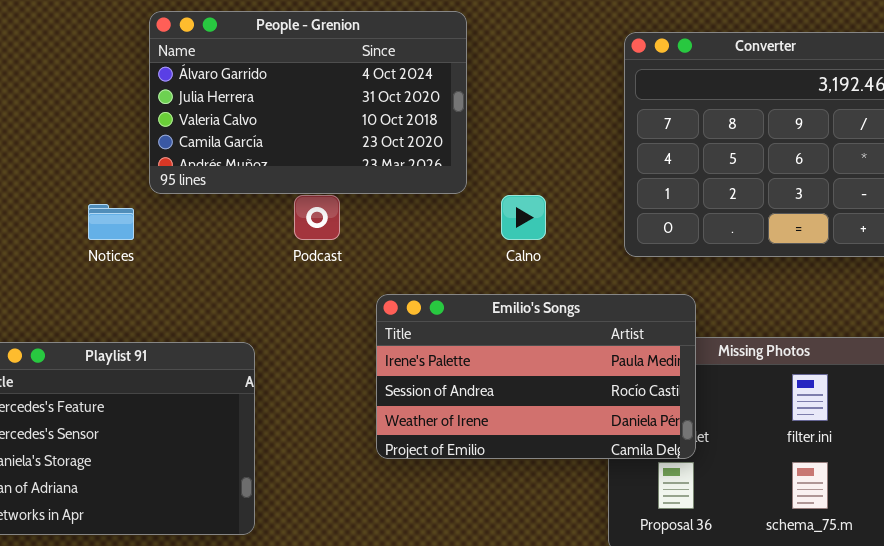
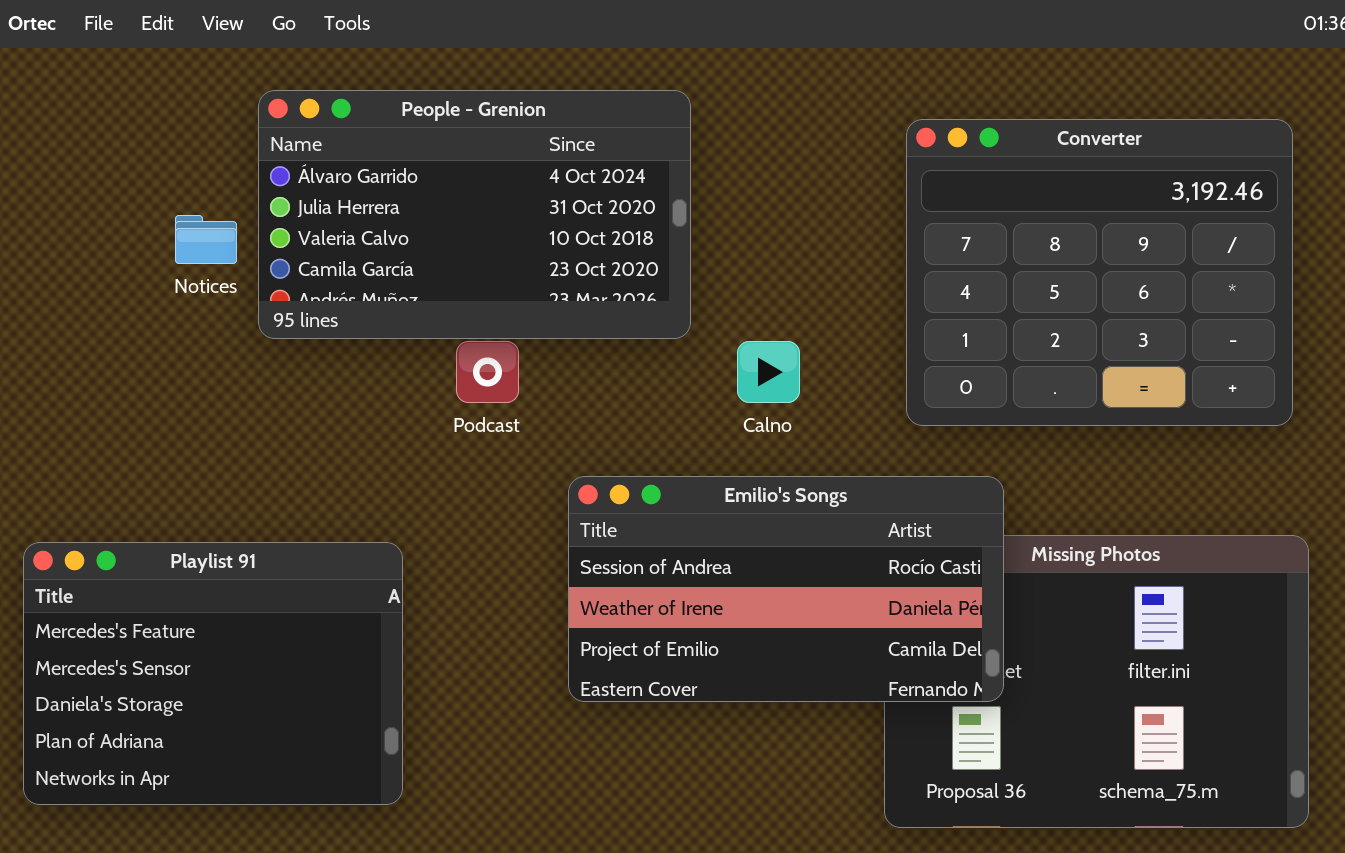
Notices: [88,204,134,240] -> [175,215,237,264], moved
Emilio's Songs: [376,294,696,459] -> [568,476,1004,702], scrolled down 1 row

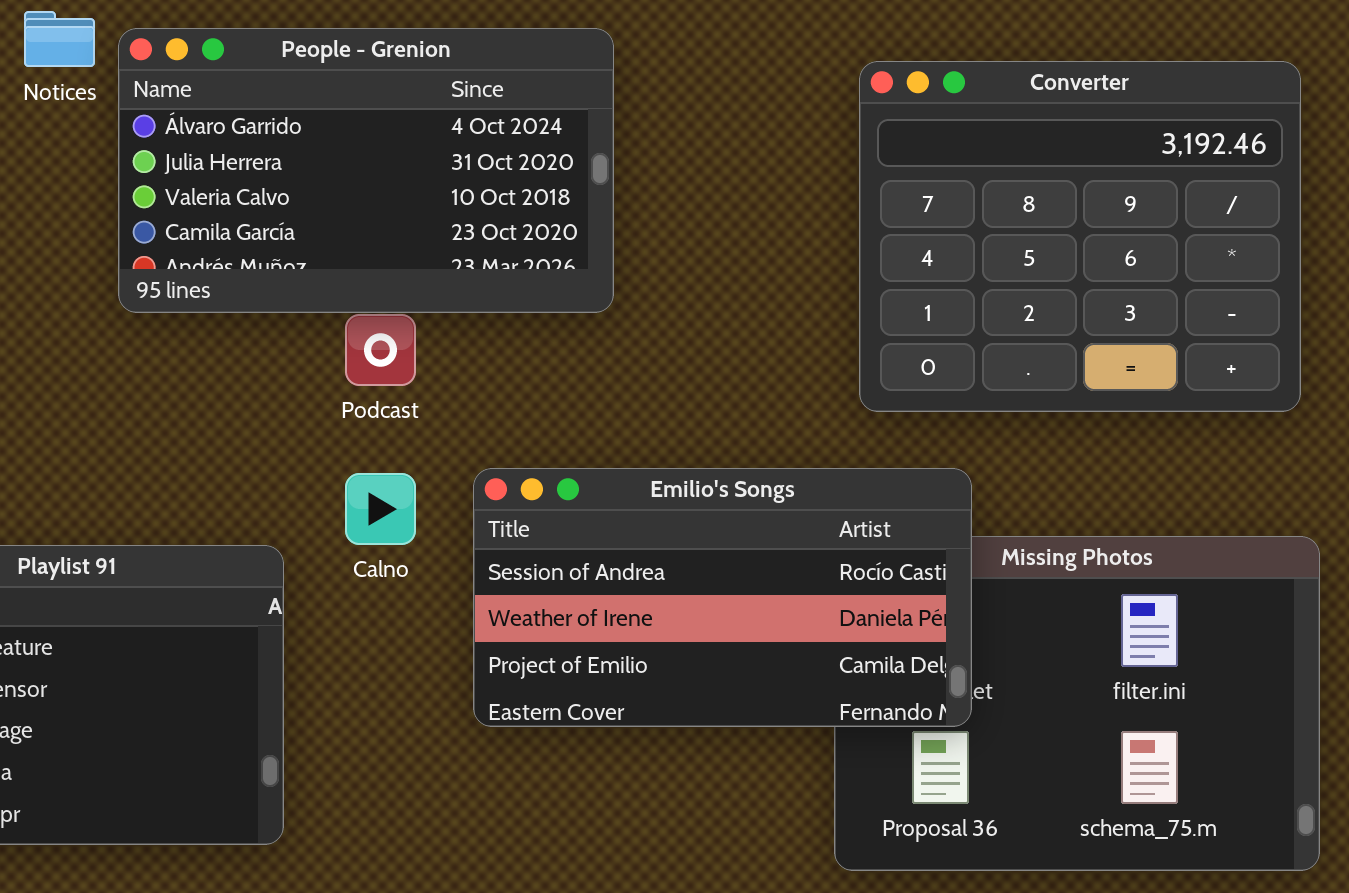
Notices: [175,215,237,264] -> [24,11,95,67], moved
Calno: [737,341,800,403] -> [345,473,416,545], moved

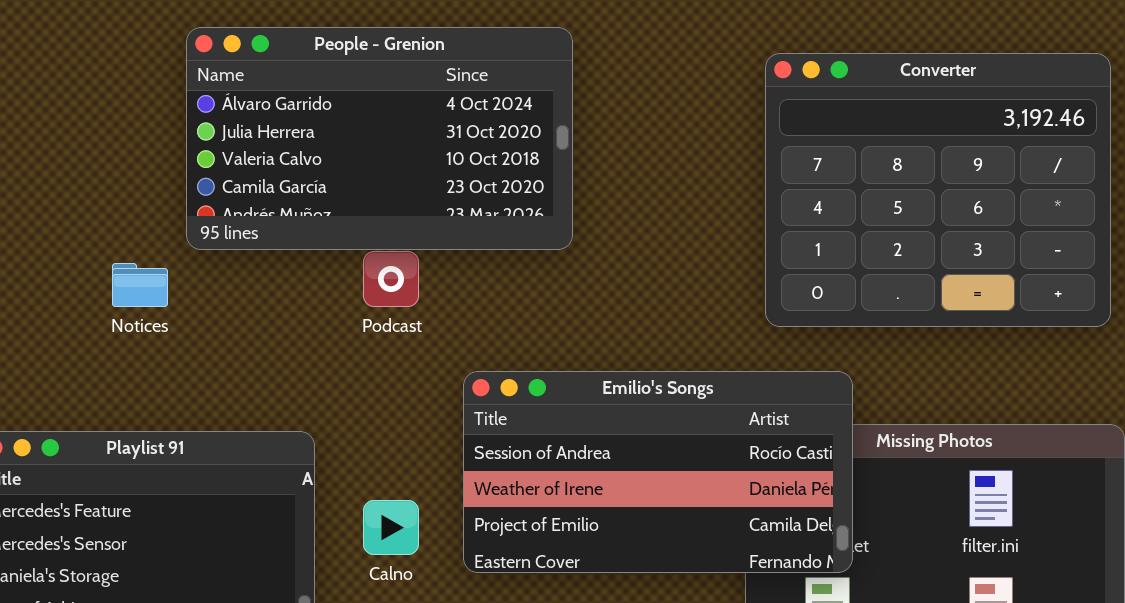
Notices: [24,11,95,67] -> [112,263,168,307], moved
Calno: [345,473,416,545] -> [363,500,419,555], moved

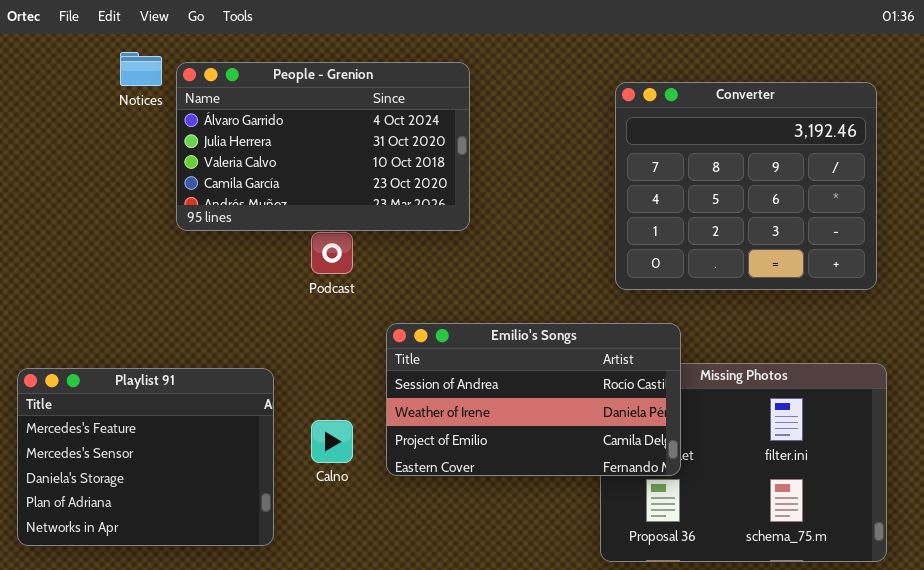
Notices: [112,263,168,307] -> [120,52,162,86], moved

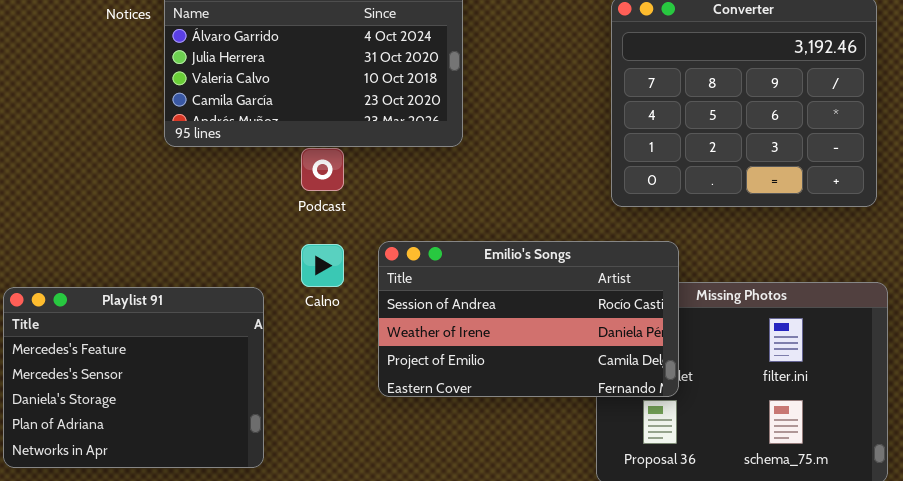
Calno: [311,420,353,463] -> [301,244,344,287], moved

